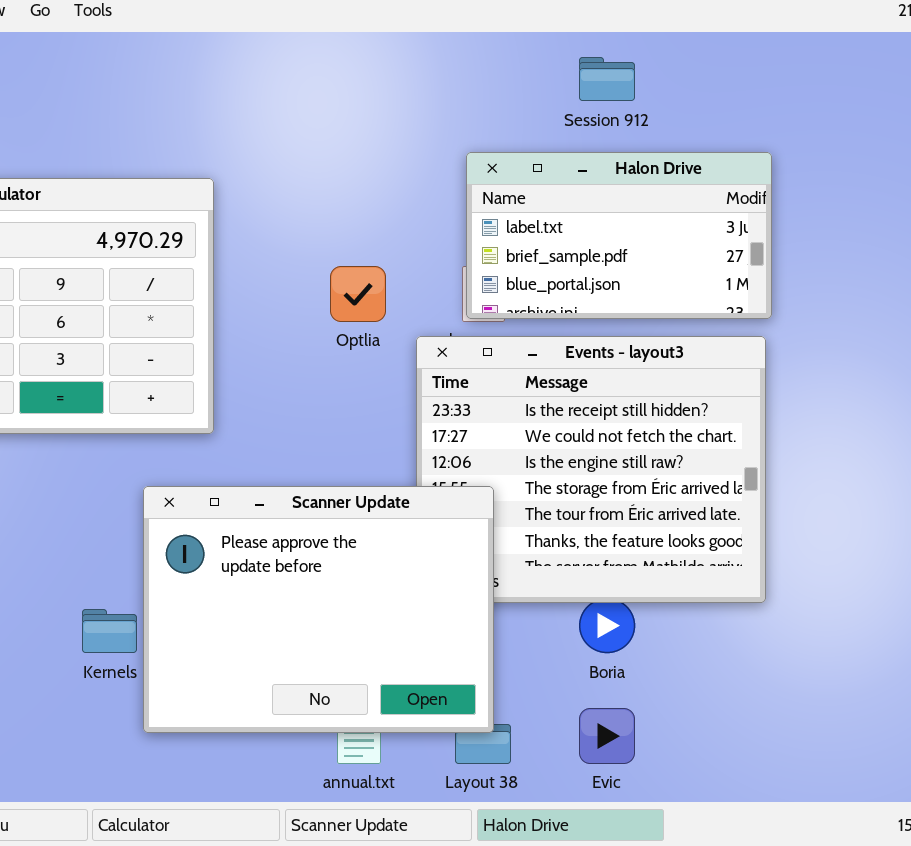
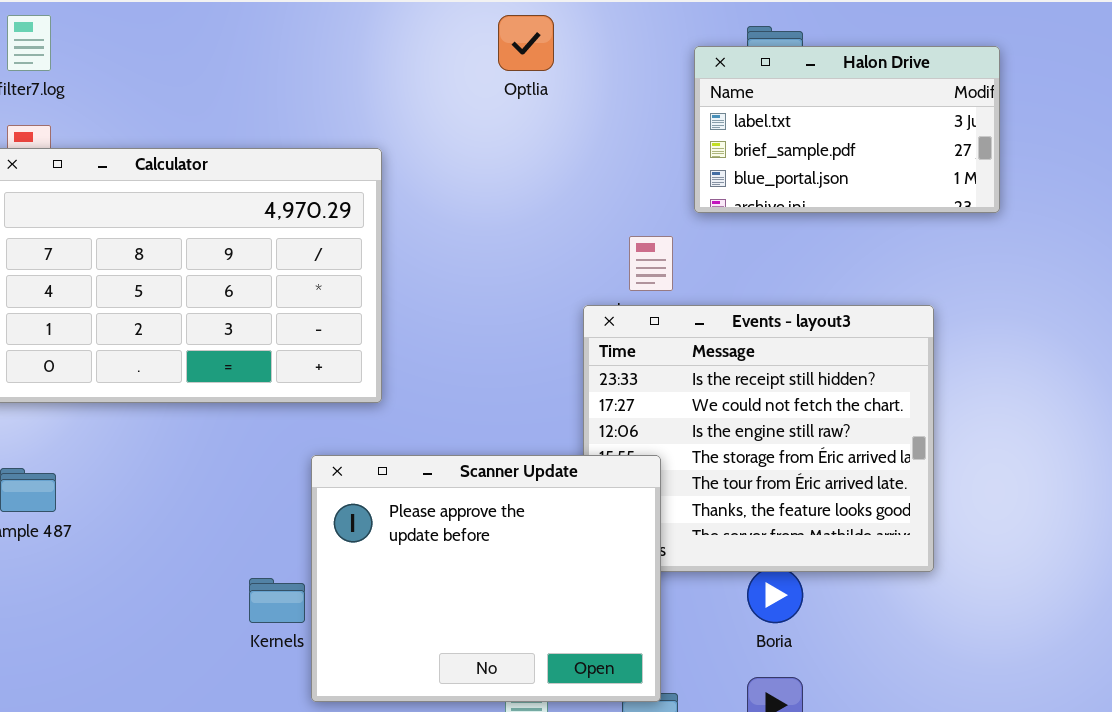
Halon Drive: [466,152,772,319] -> [694,46,1000,213], moved
Optlia: [330,266,386,322] -> [498,15,554,71], moved

